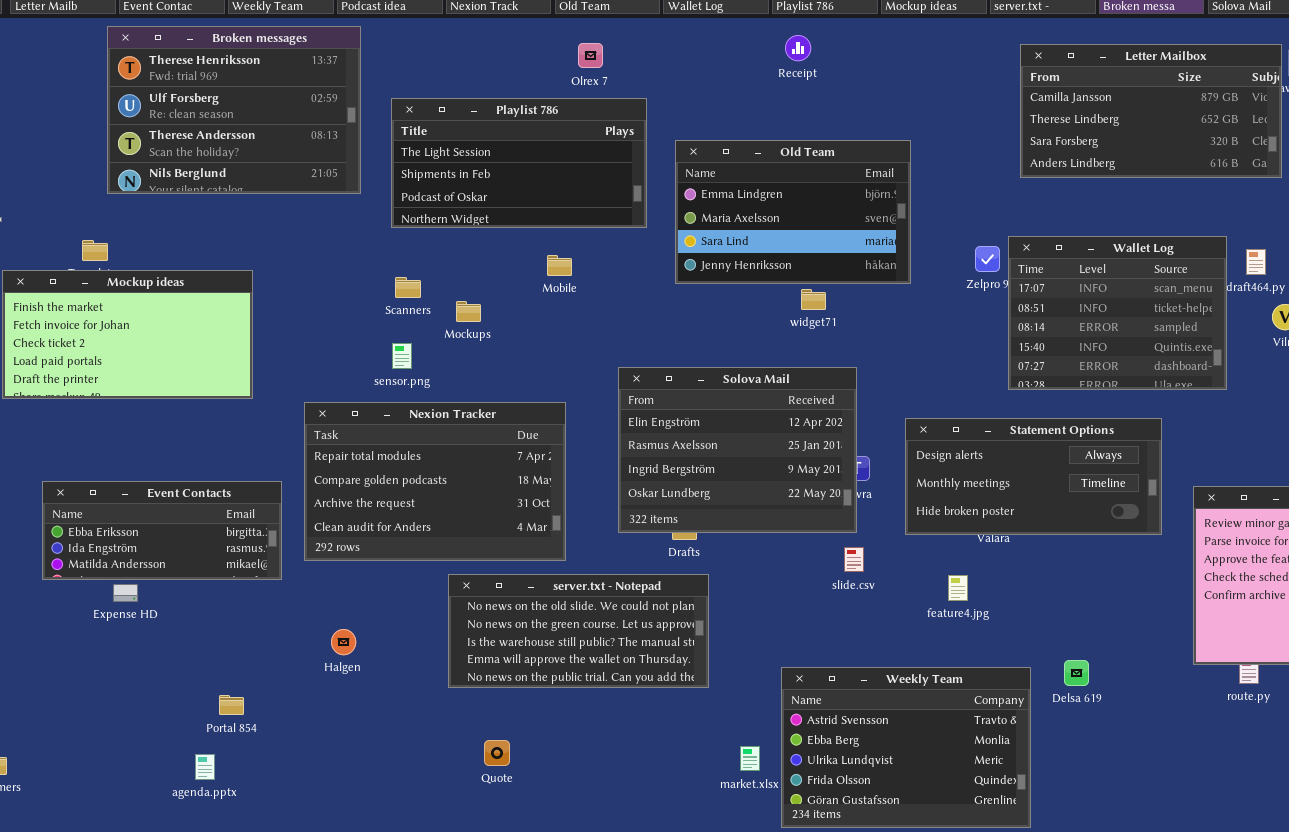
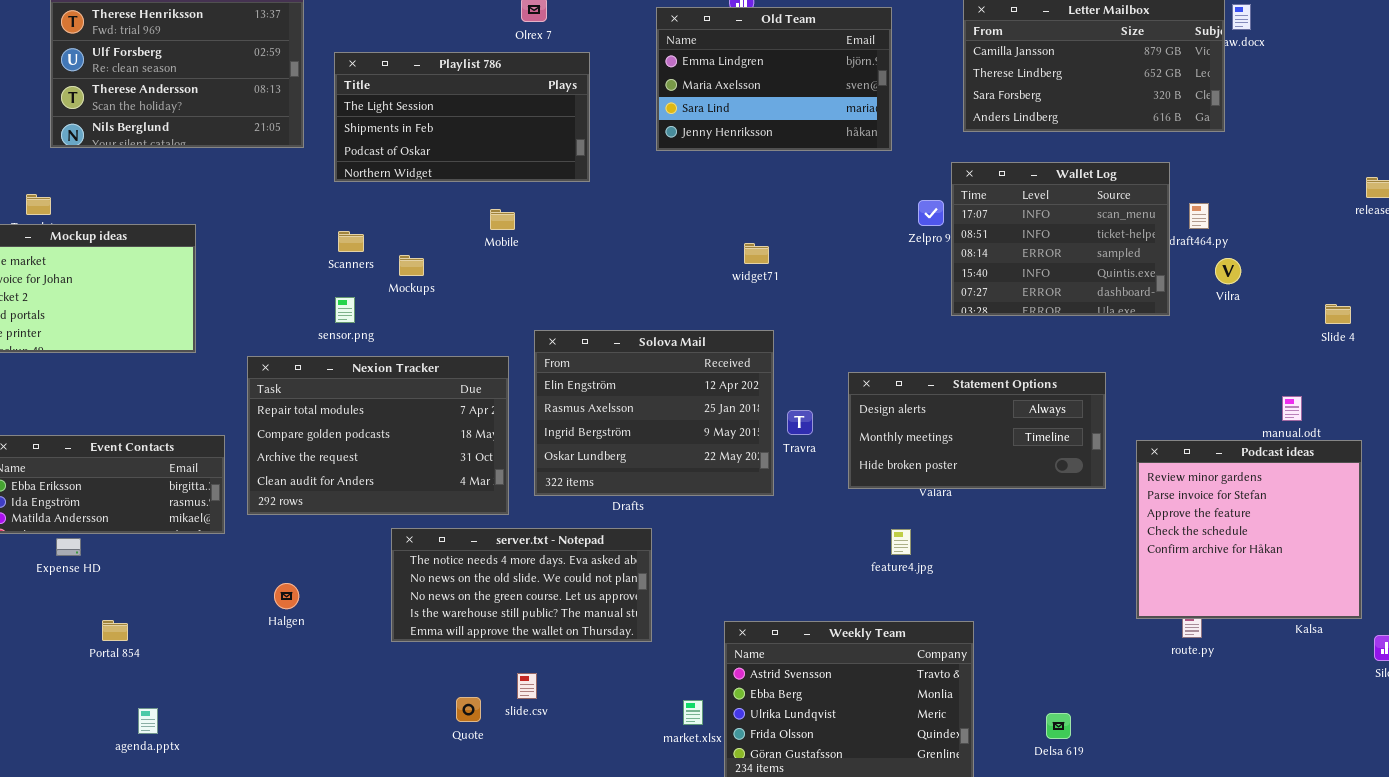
Old Team: [675,140,911,284] -> [656,7,892,151], moved
Wallet Log: [1008,236,1227,390] -> [951,162,1170,316], moved
Solova Mail: [618,367,857,533] -> [534,330,774,496], moved
slide.csv: [844,547,864,572] -> [517,673,537,699], moved
server.txt - Notepad: [448,574,709,688] -> [391,528,652,642], scrolled up 1 row
Delsa 619: [1064,660,1089,686] -> [1046,713,1071,739], moved
Portal 854: [219,695,244,715] -> [102,620,128,641], moved
Quote: [484,740,510,766] -> [456,697,481,722], moved

